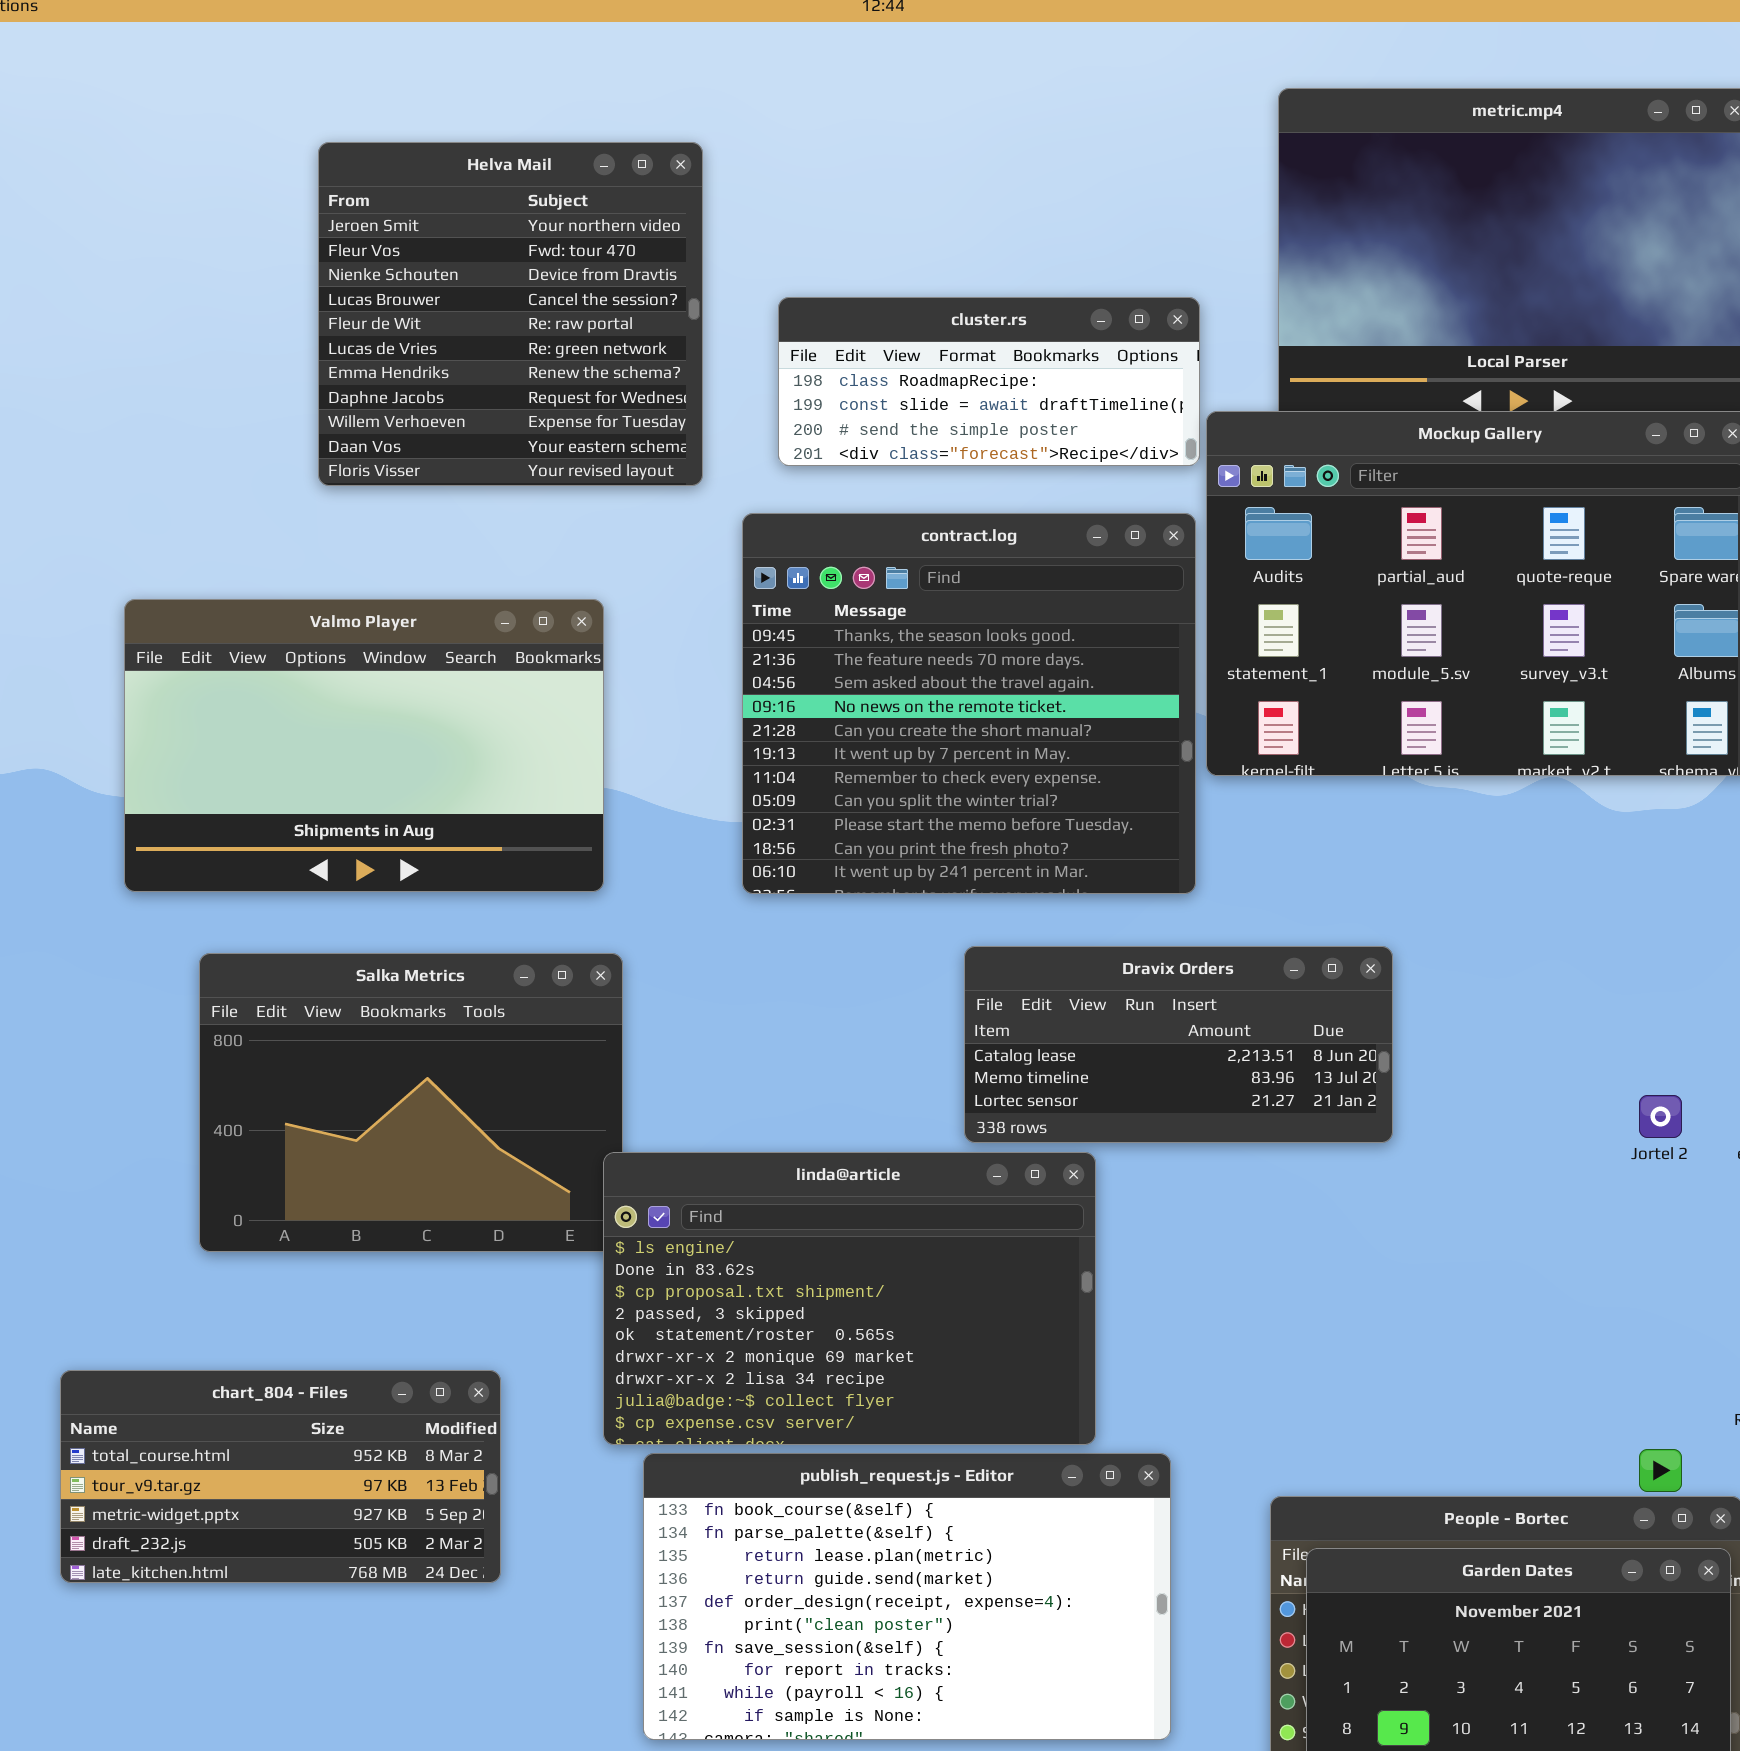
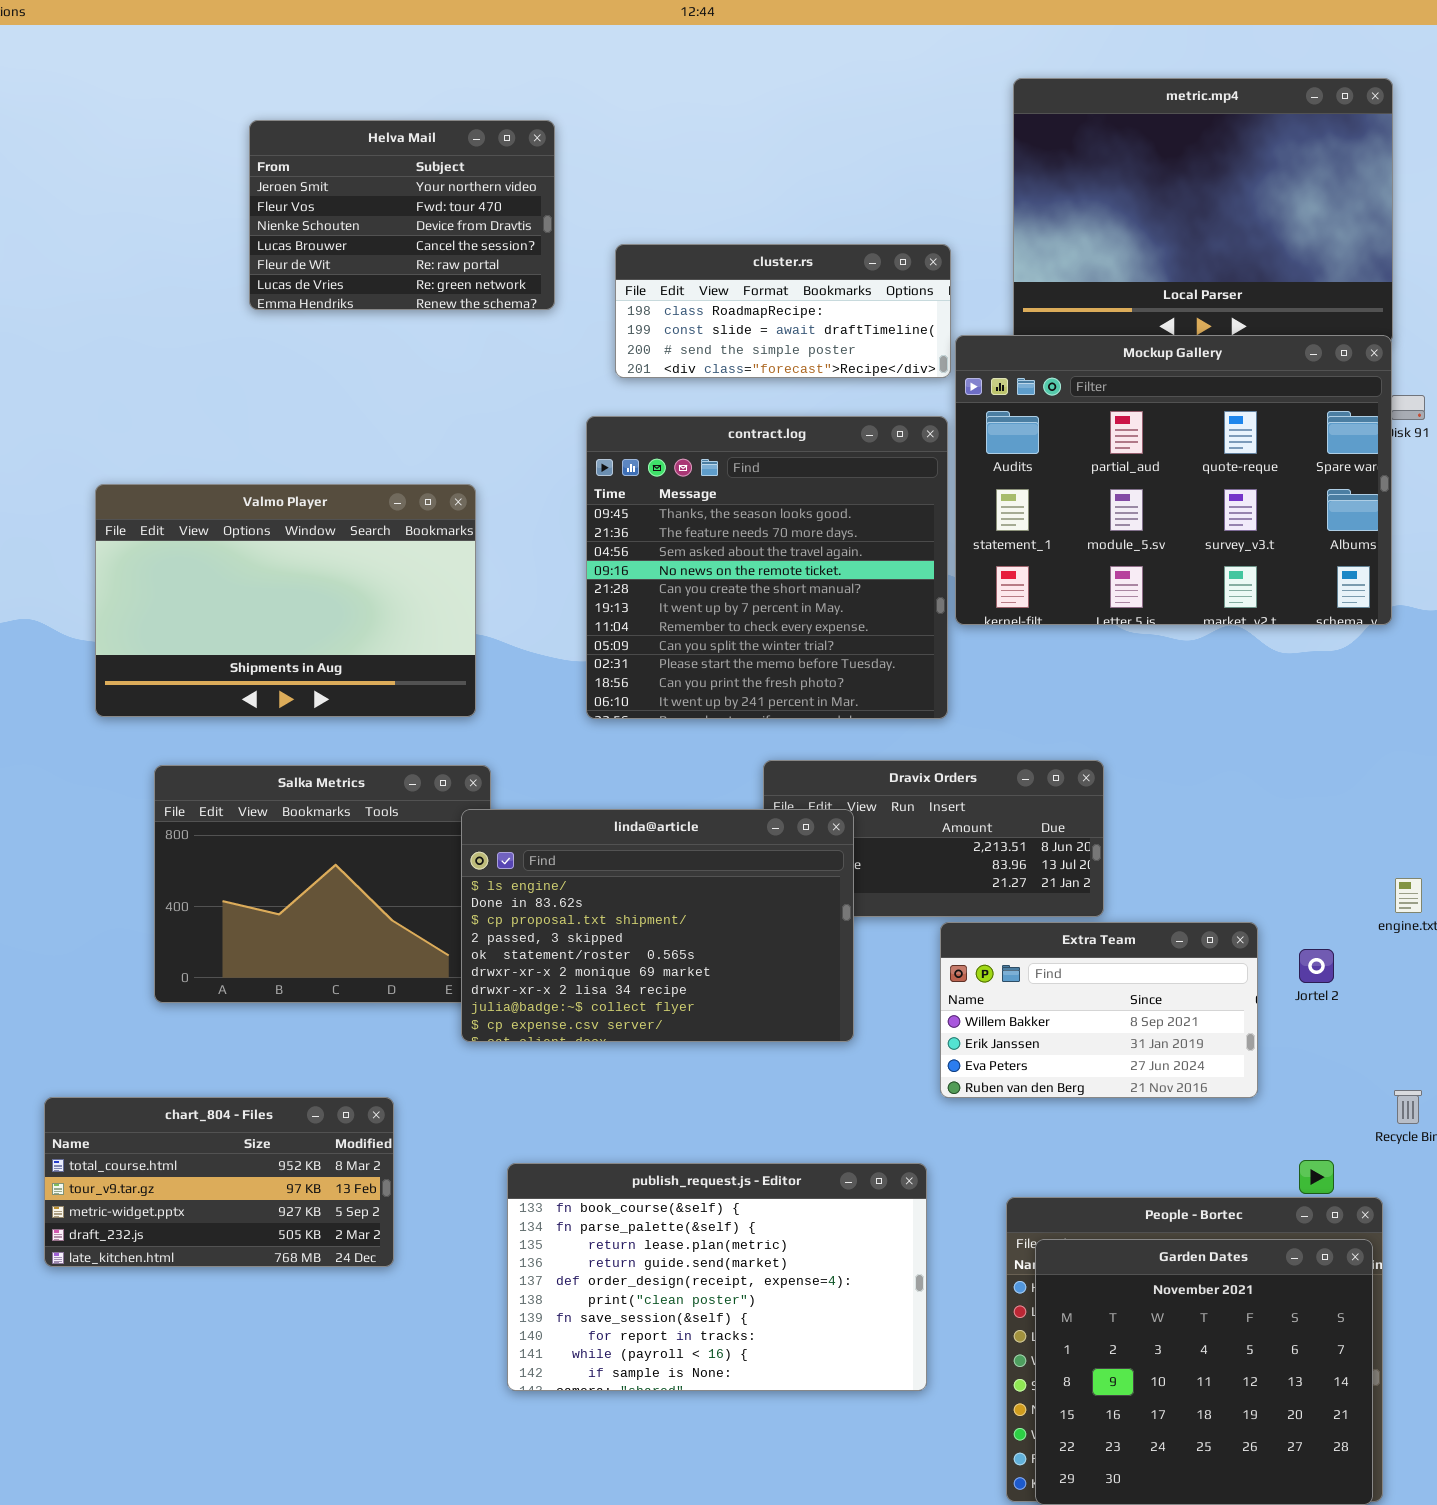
Helva Mail: [318,142,703,486] -> [249,120,555,310], resized
Jortel 2: [1639,1095,1682,1138] -> [1299,949,1334,983], moved
Extra Team: none -> [940,922,1258,1098], opened
linda@article: [603,1152,1096,1445] -> [461,809,854,1042], moved

